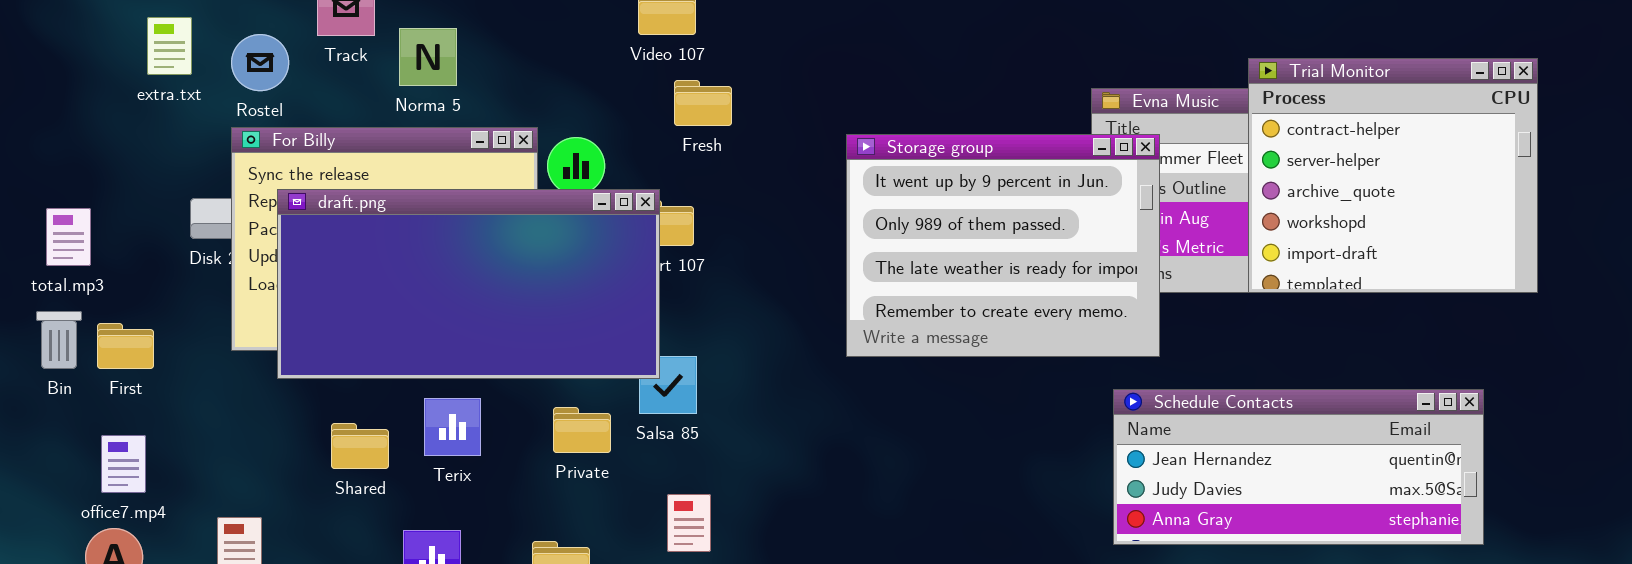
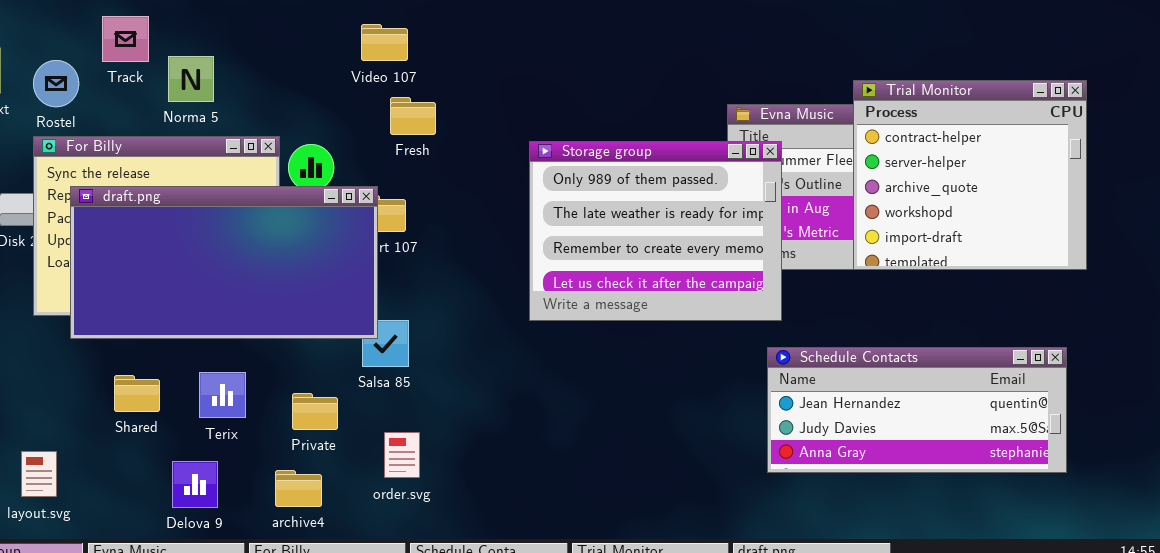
Storage group: [846,134,1160,357] -> [529,141,782,321], scrolled down 1 row
Schedule Contacts: [1113,389,1484,545] -> [767,347,1067,473], moved
Terix: [424,398,481,456] -> [199,372,246,418], moved
Private: [553,407,611,453] -> [292,393,338,430], moved

